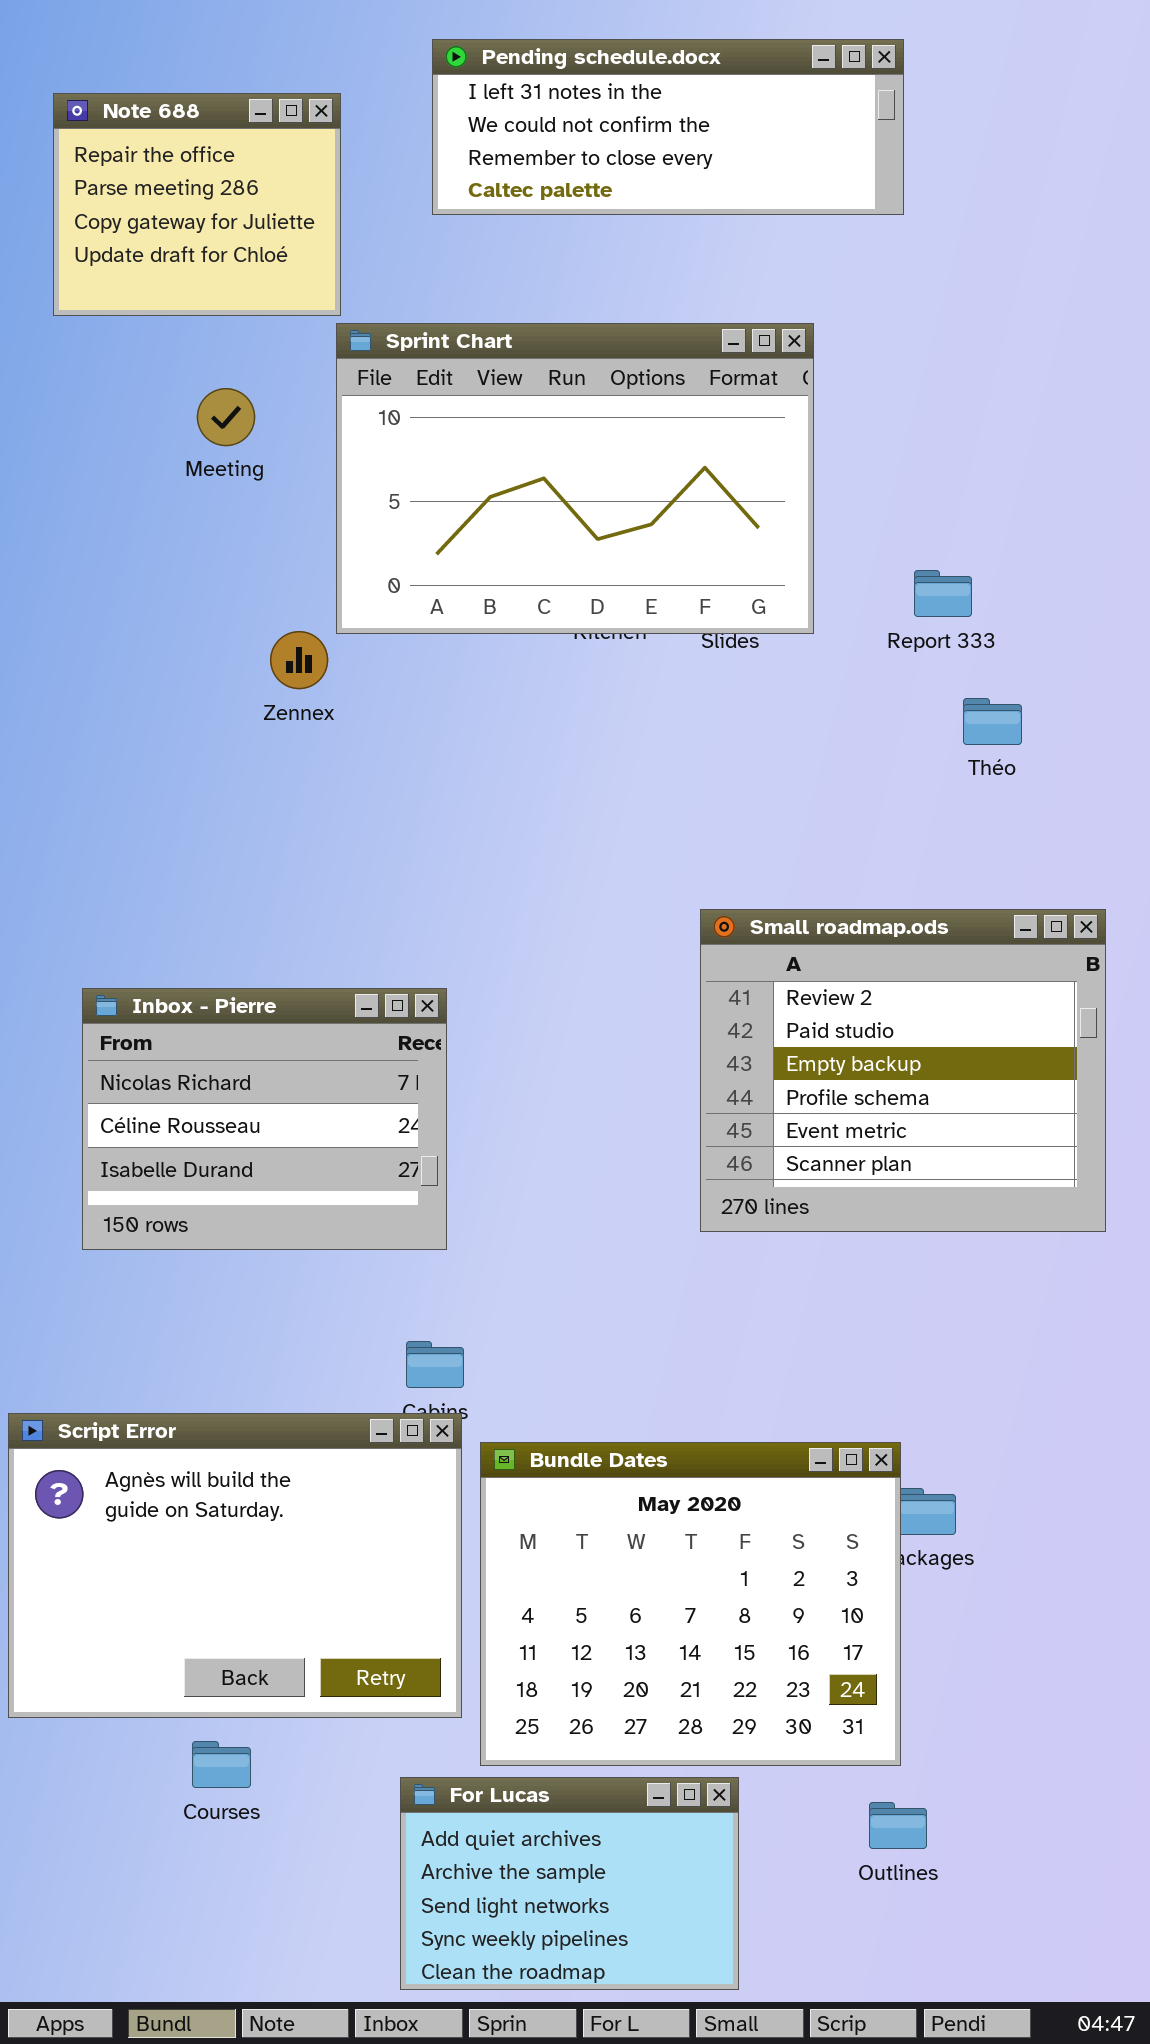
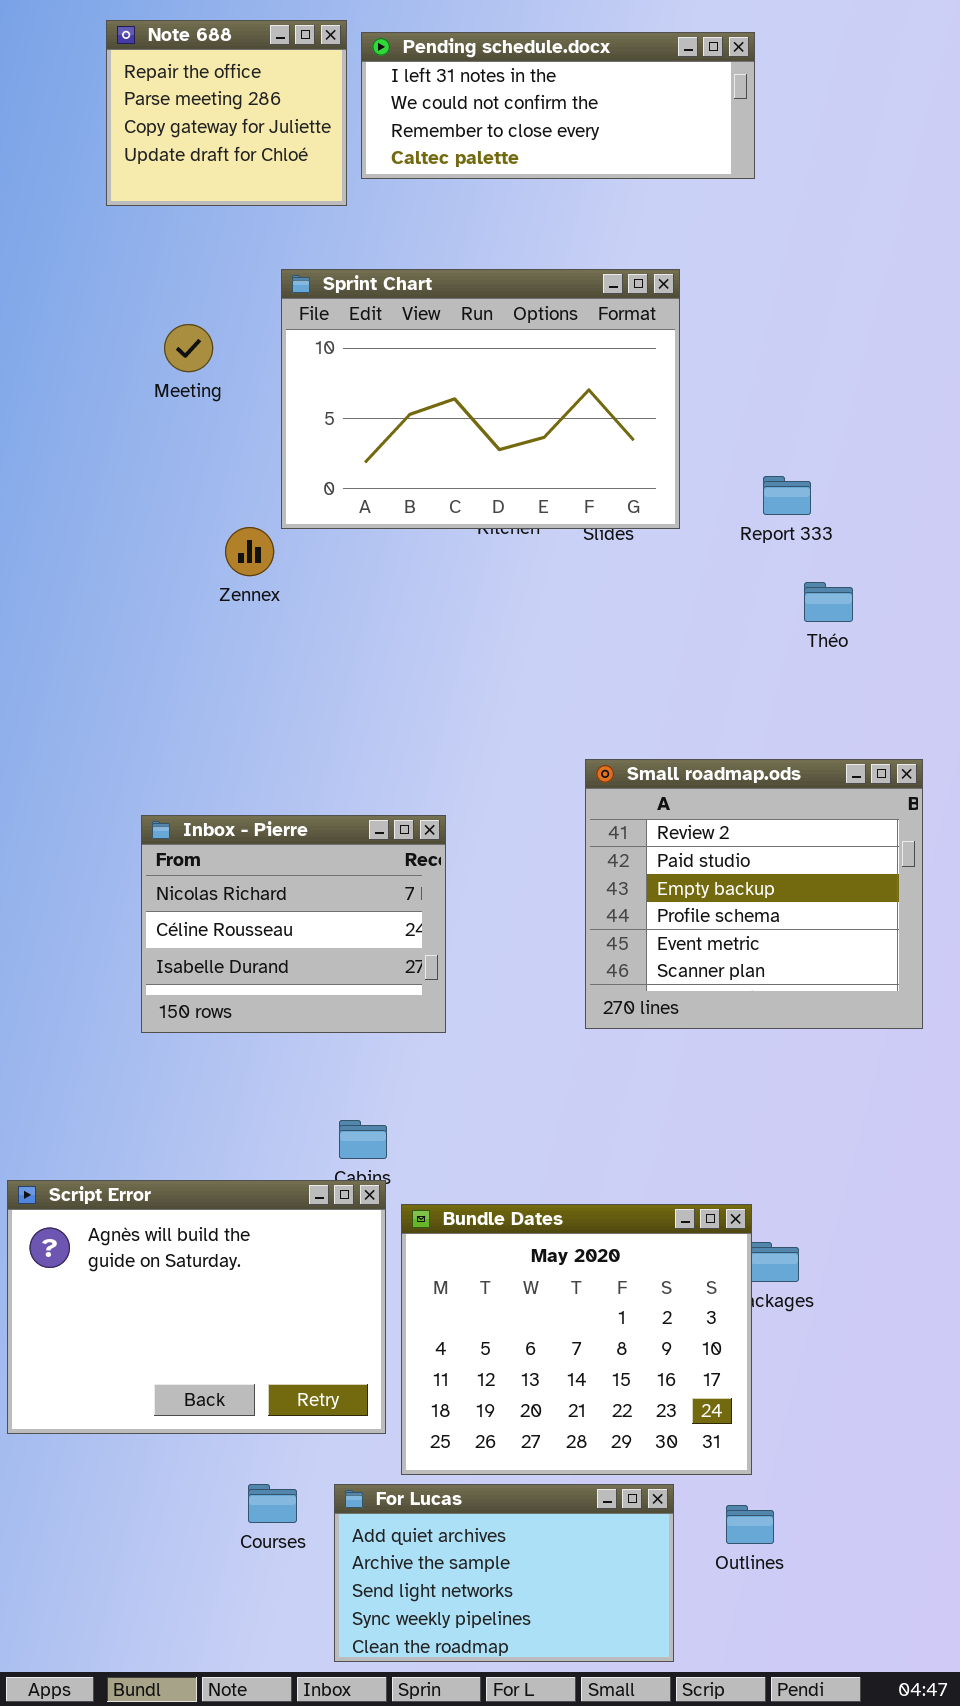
Note 688: [53,93,341,316] -> [106,20,347,206], moved
Inbox - Pierre: [82,988,447,1250] -> [141,815,446,1033], moved
Courses: [192,1741,251,1788] -> [248,1484,297,1523], moved
For Lucas: [400,1777,739,1990] -> [334,1484,674,1662], resized

